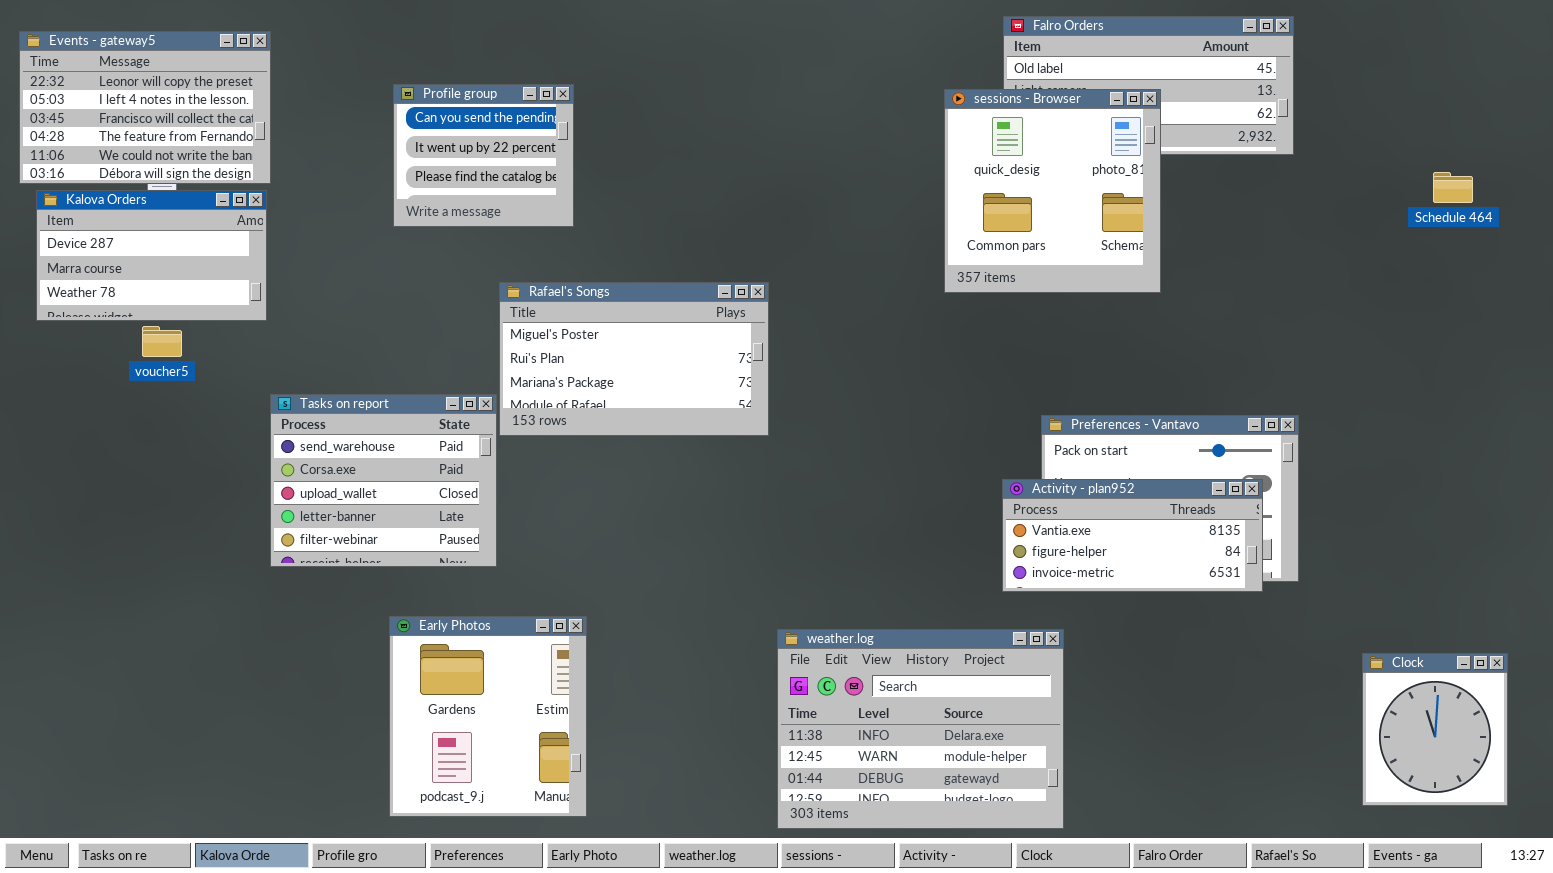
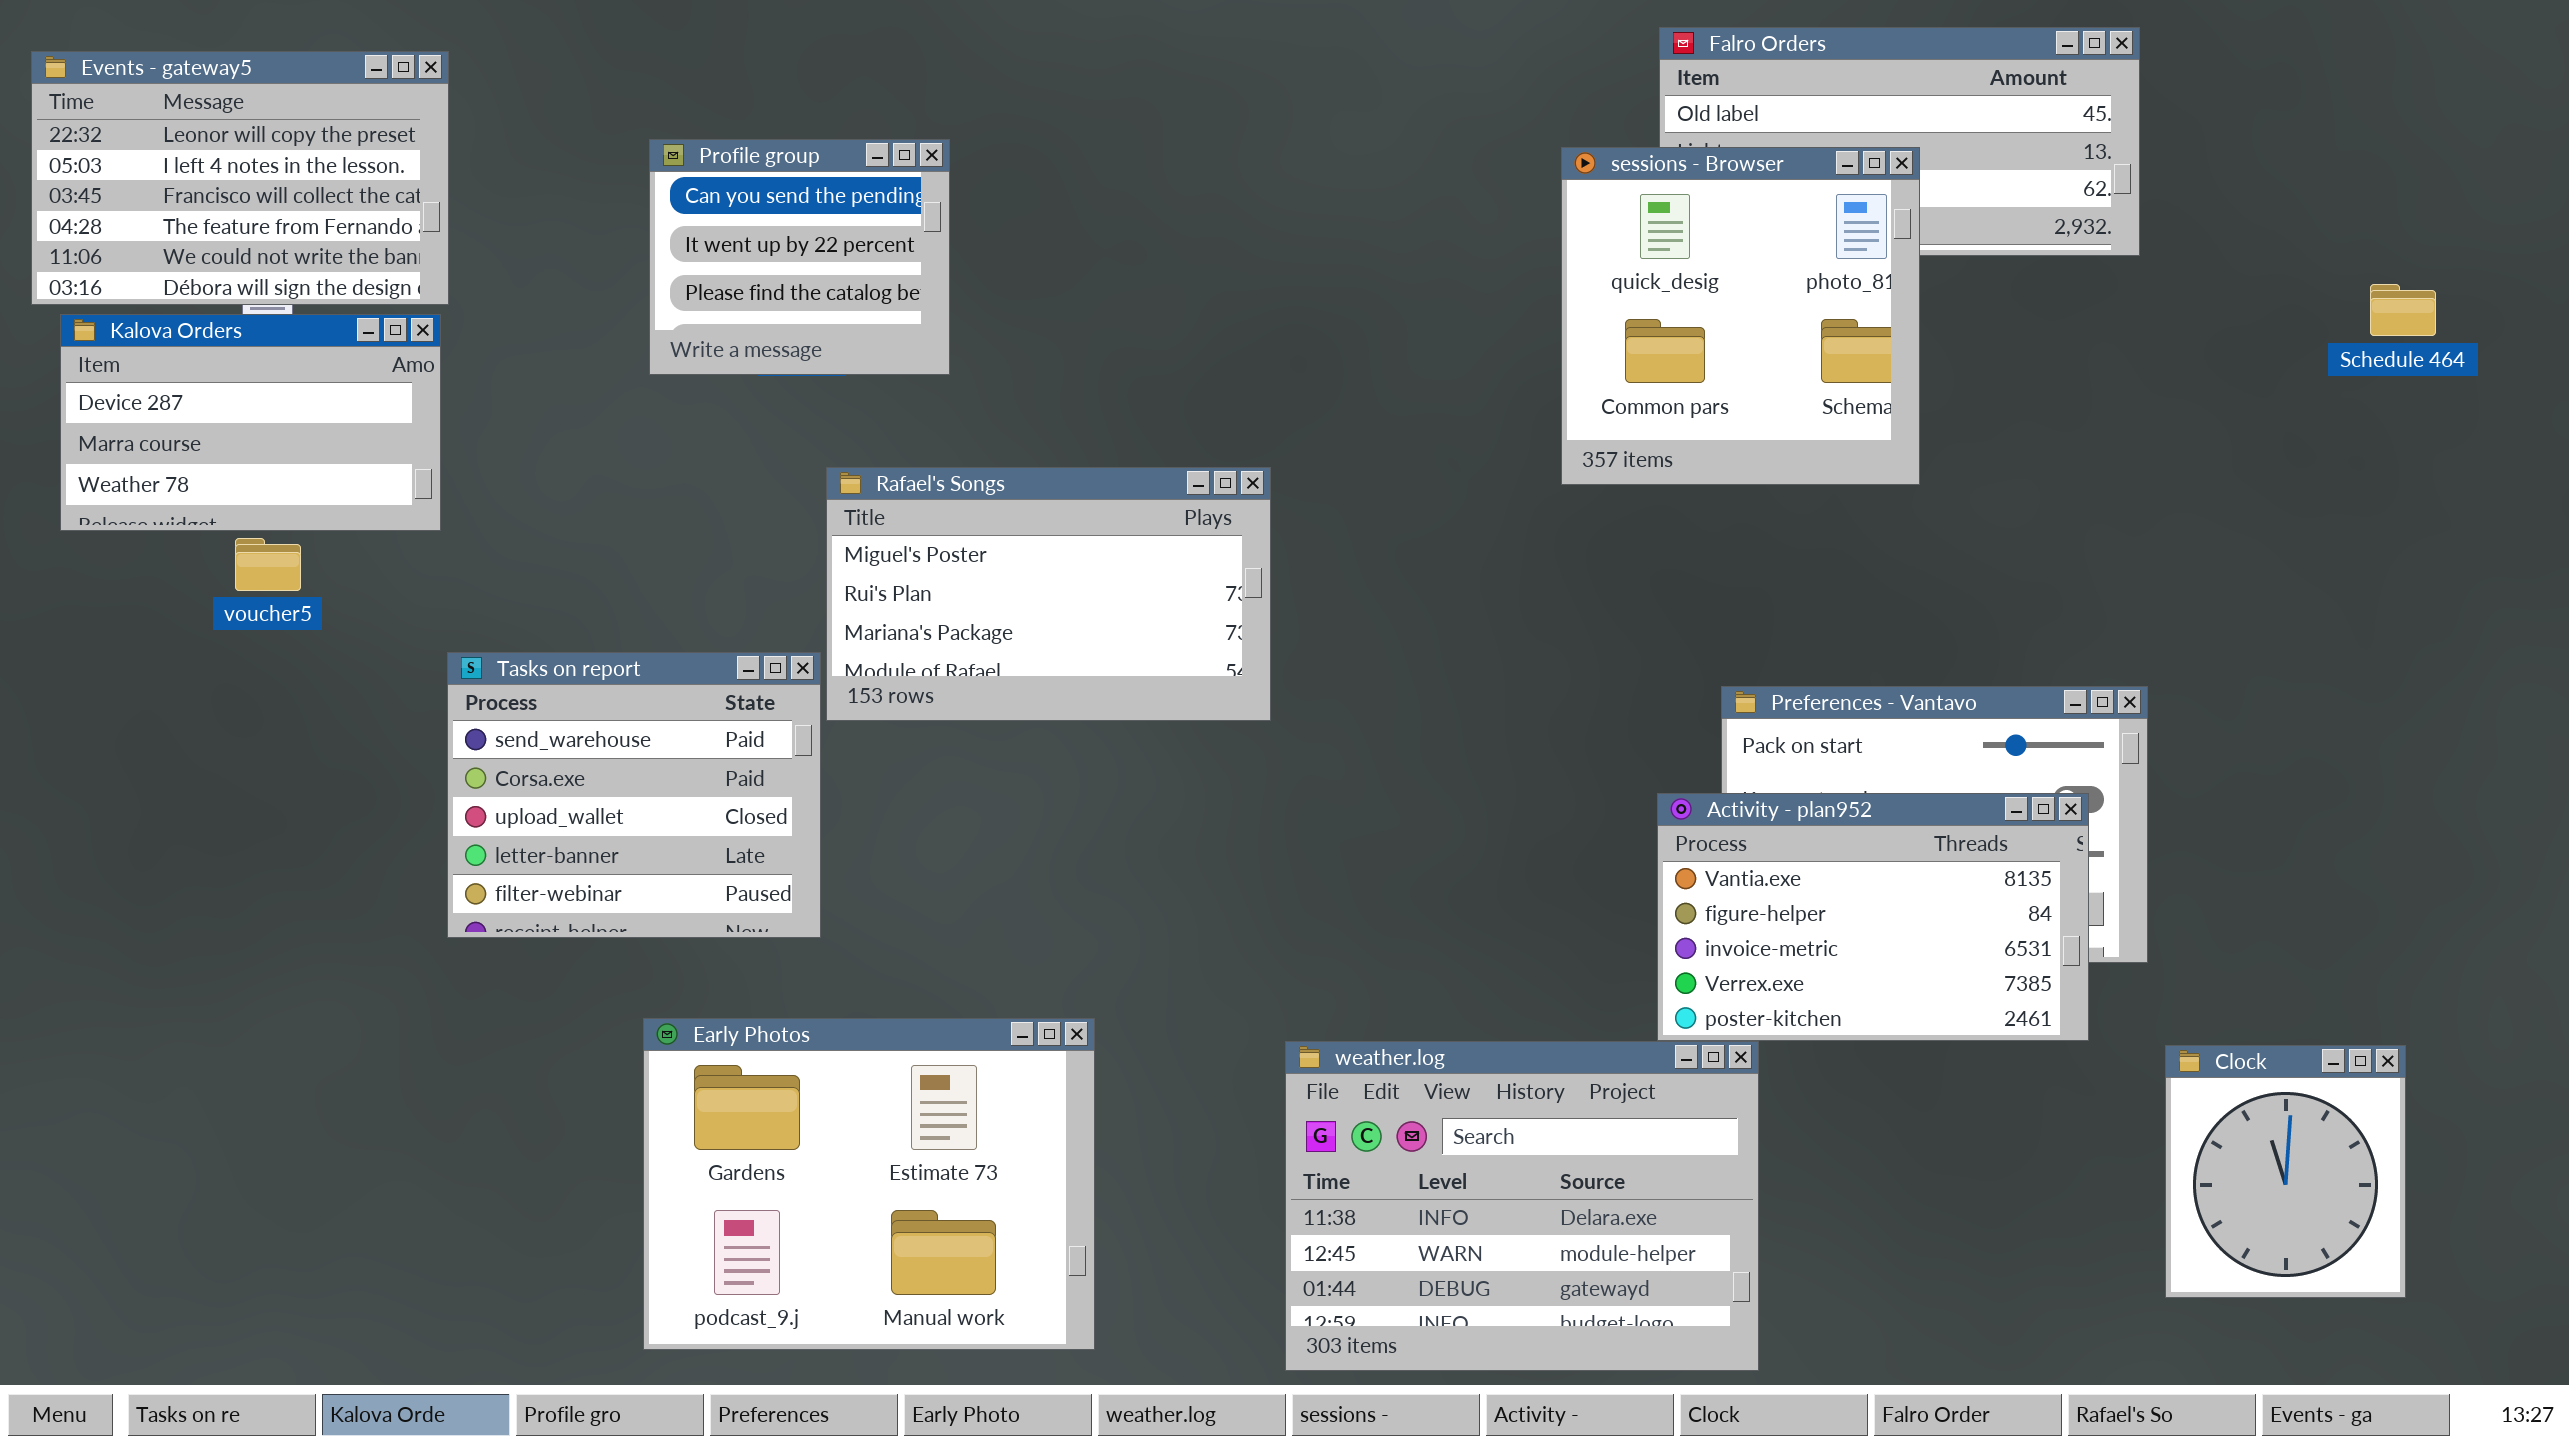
Activity - plan952: [1002,479,1263,592] -> [1657,793,2089,1041], resized
Early Photos: [389,616,587,817] -> [643,1018,1095,1350], resized
Clock: [1362,653,1508,806] -> [2165,1045,2406,1298], moved

